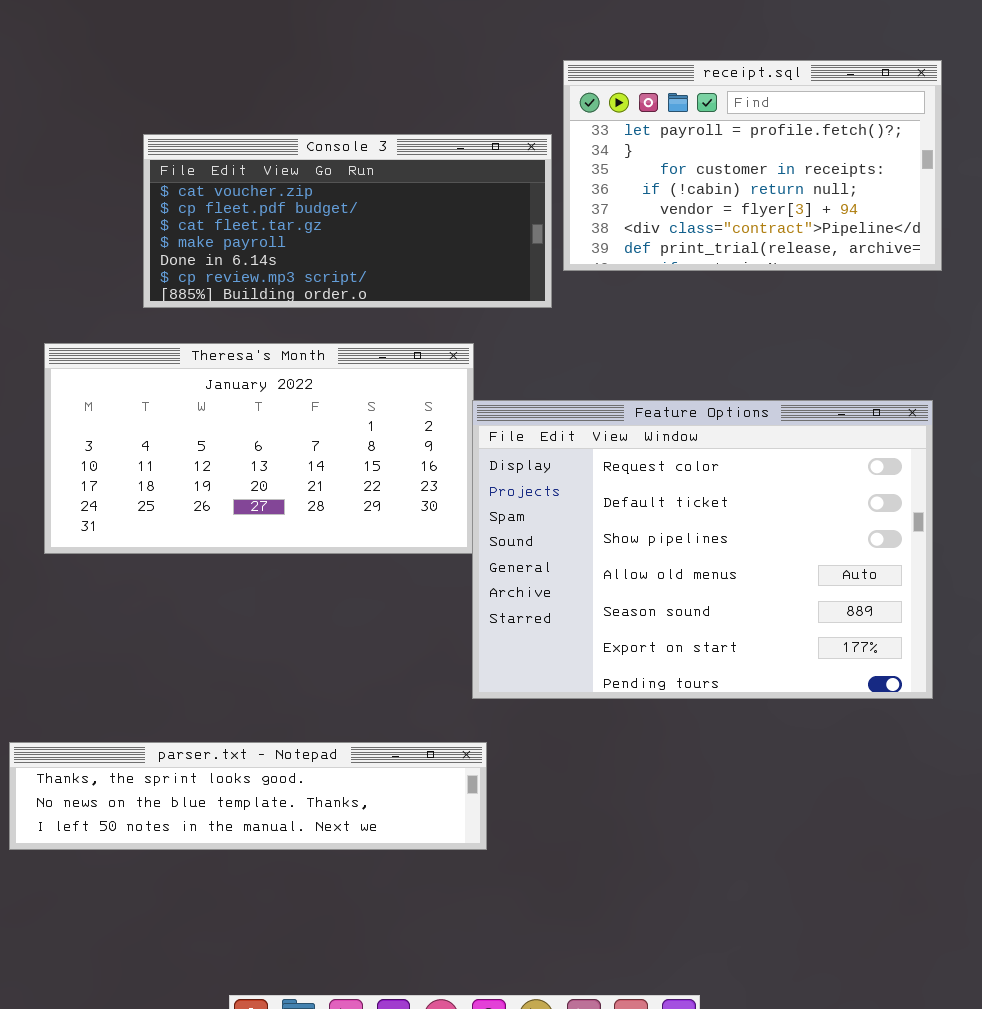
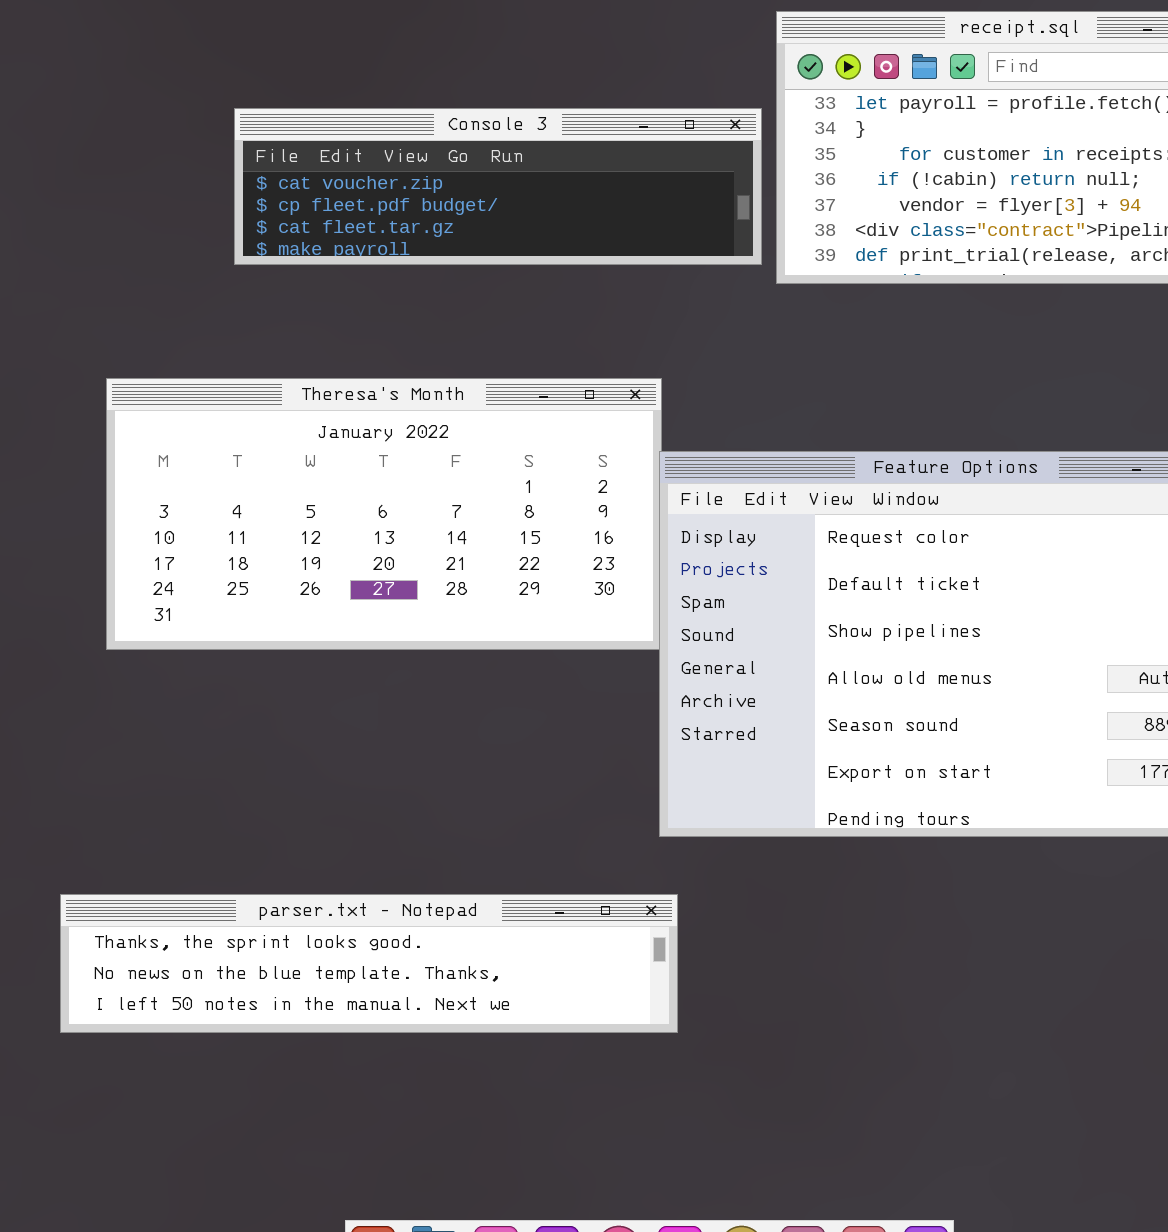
Console 3: [143,134,552,308] -> [234,108,762,265], resized

